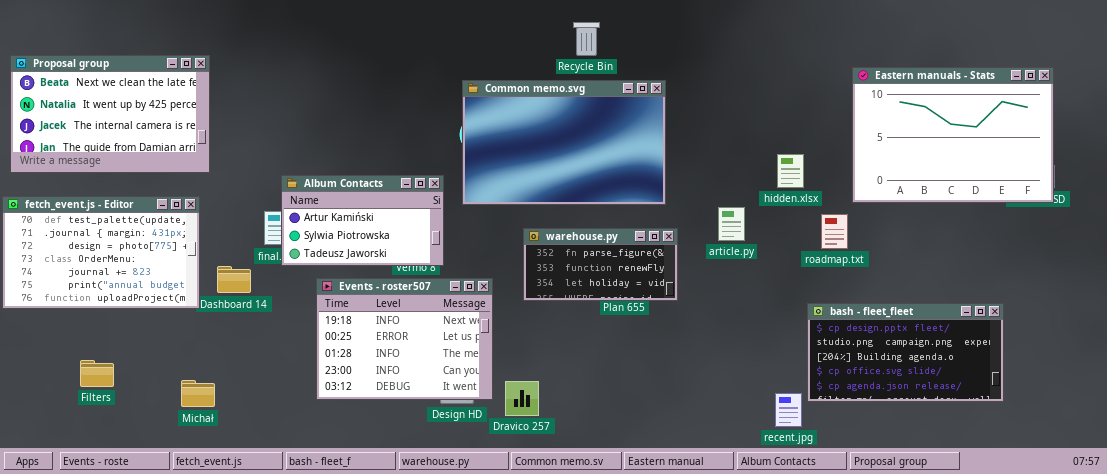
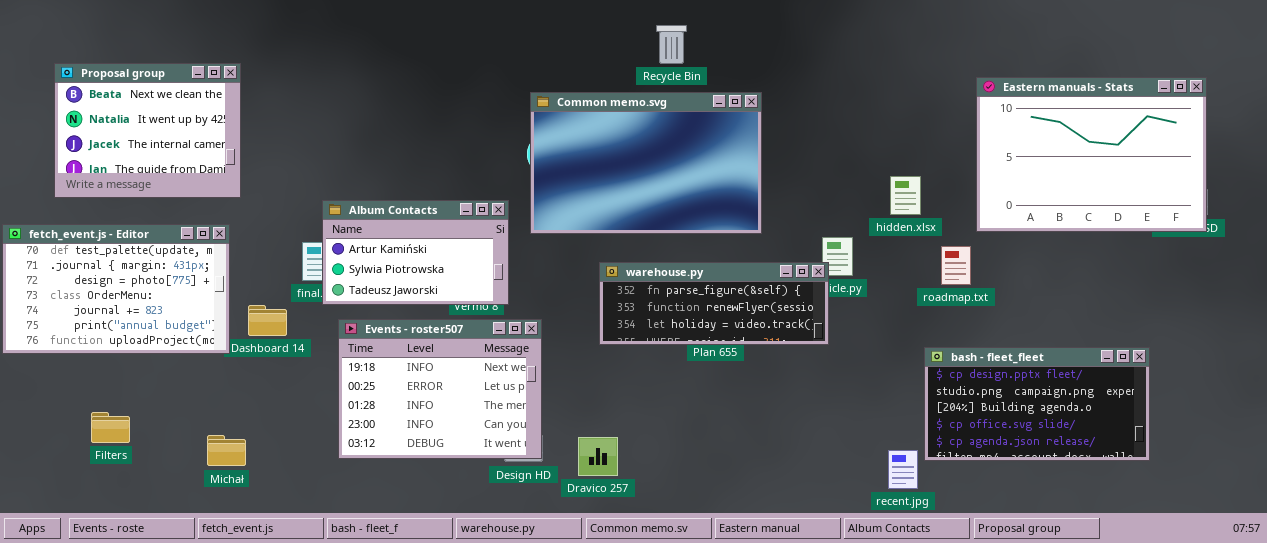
Proposal group: [10,55,210,173] -> [54,63,241,198], resized
warehouse.py: [523,228,678,301] -> [599,262,829,345], resized
Events - roster507: [316,278,493,400] -> [338,319,542,459], moved

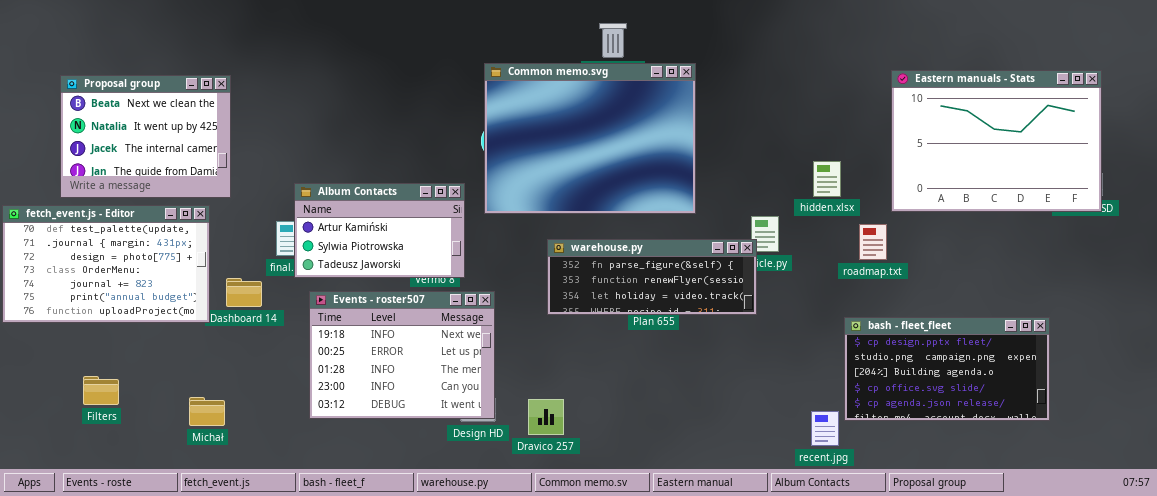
Proposal group: [54,63,241,198] -> [60,75,231,198], moved
Common memo.svg: [530,92,762,234] -> [484,63,696,214], resized

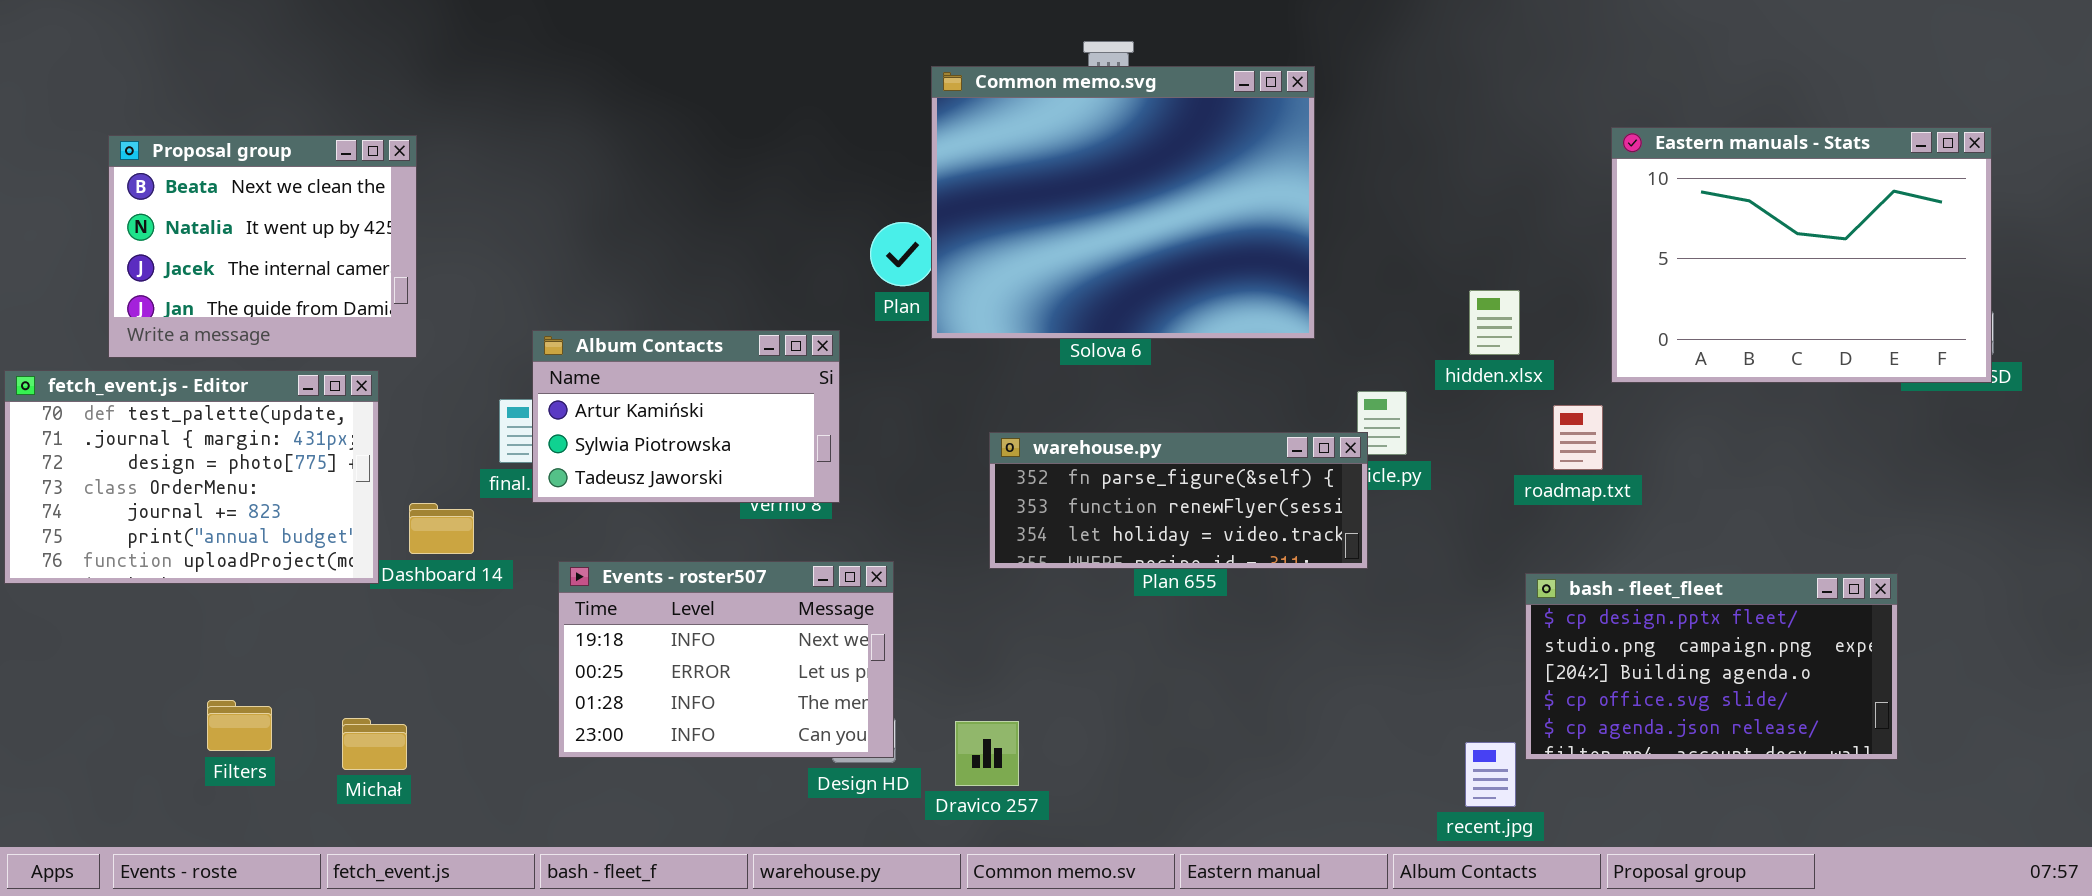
Common memo.svg: [484,63,696,214] -> [931,66,1315,339], moved
Events - roster507: [309,291,495,419] -> [558,561,894,758], resized
Filters: [83,376,119,405] -> [207,700,272,751], moved

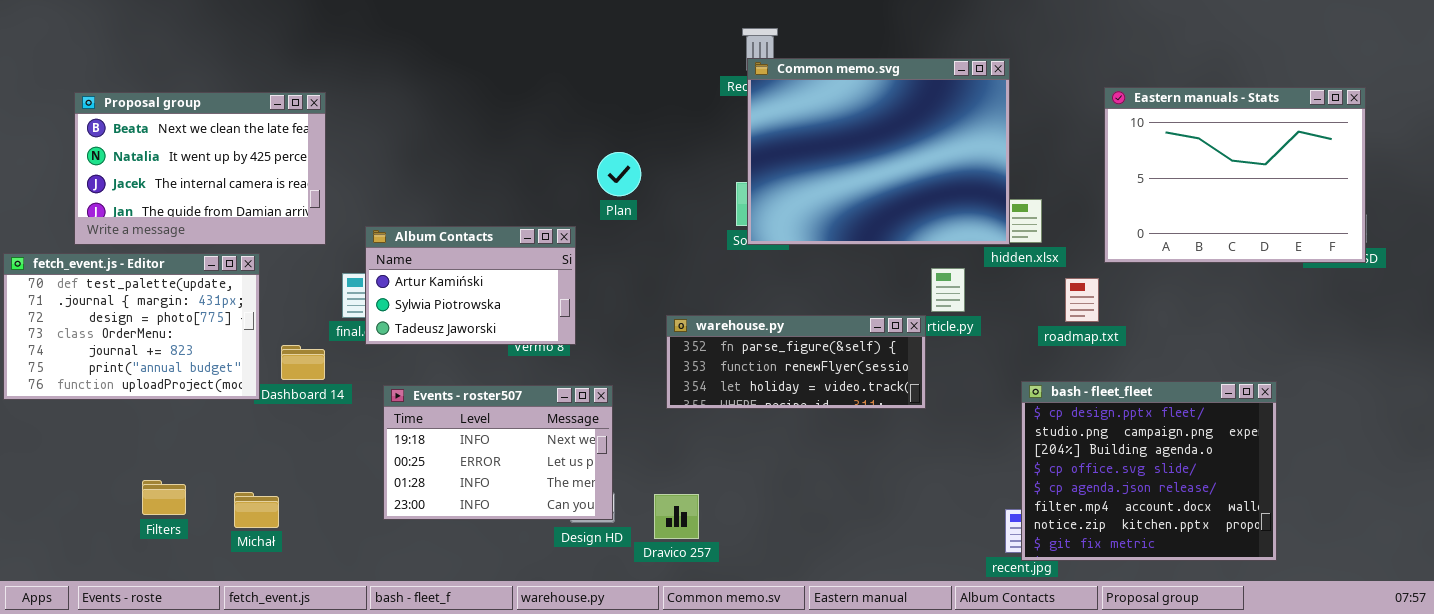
Common memo.svg: [931,66,1315,339] -> [747,58,1010,245], moved
Proposal group: [108,135,417,358] -> [74,92,326,245], resized
warehouse.py: [989,432,1368,569] -> [666,315,926,409], moved
bash - fleet_fleet: [1525,573,1898,760] -> [1021,381,1277,561], moved, resized

